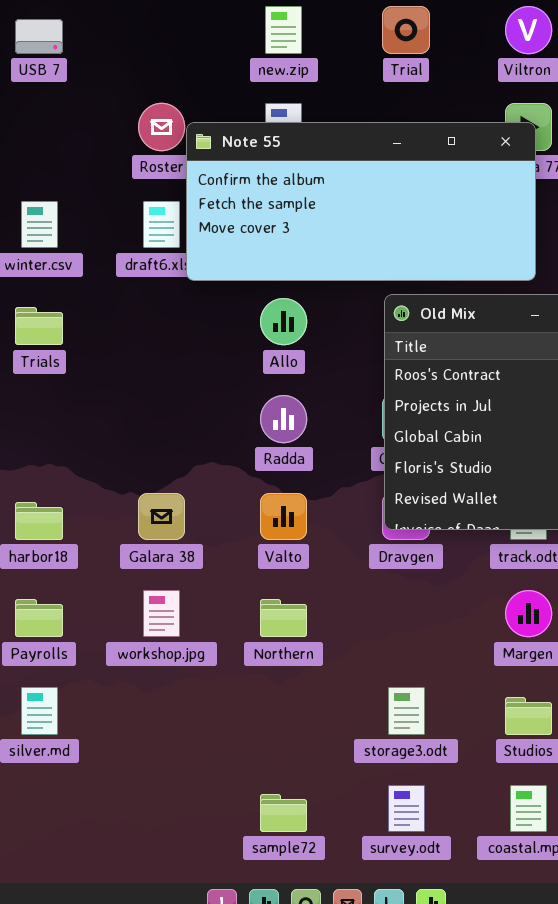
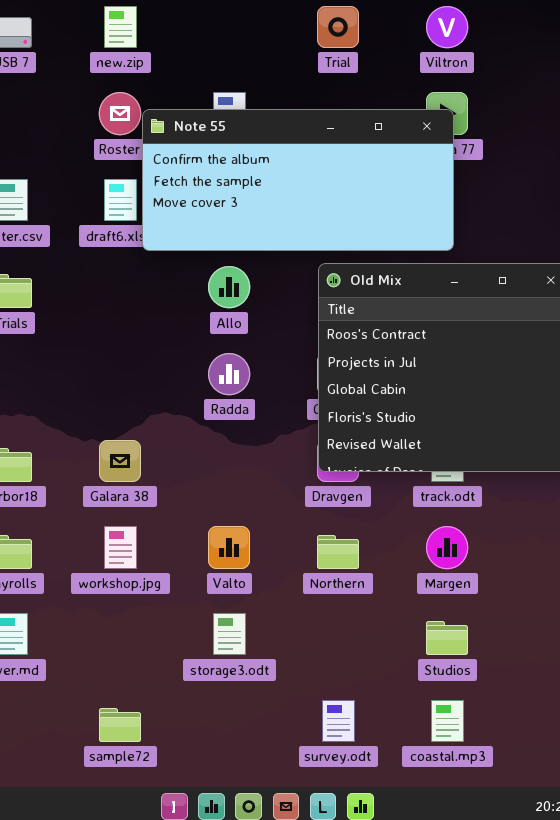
new.zip: [265,6,302,54] -> [104,6,137,48], moved
Valto: [260,493,307,540] -> [208,526,250,569], moved
Northern: [260,599,307,637] -> [317,535,359,569], moved
storage3.odt: [388,687,425,735] -> [213,613,246,655], moved
sample72: [260,794,307,832] -> [99,708,141,742], moved

